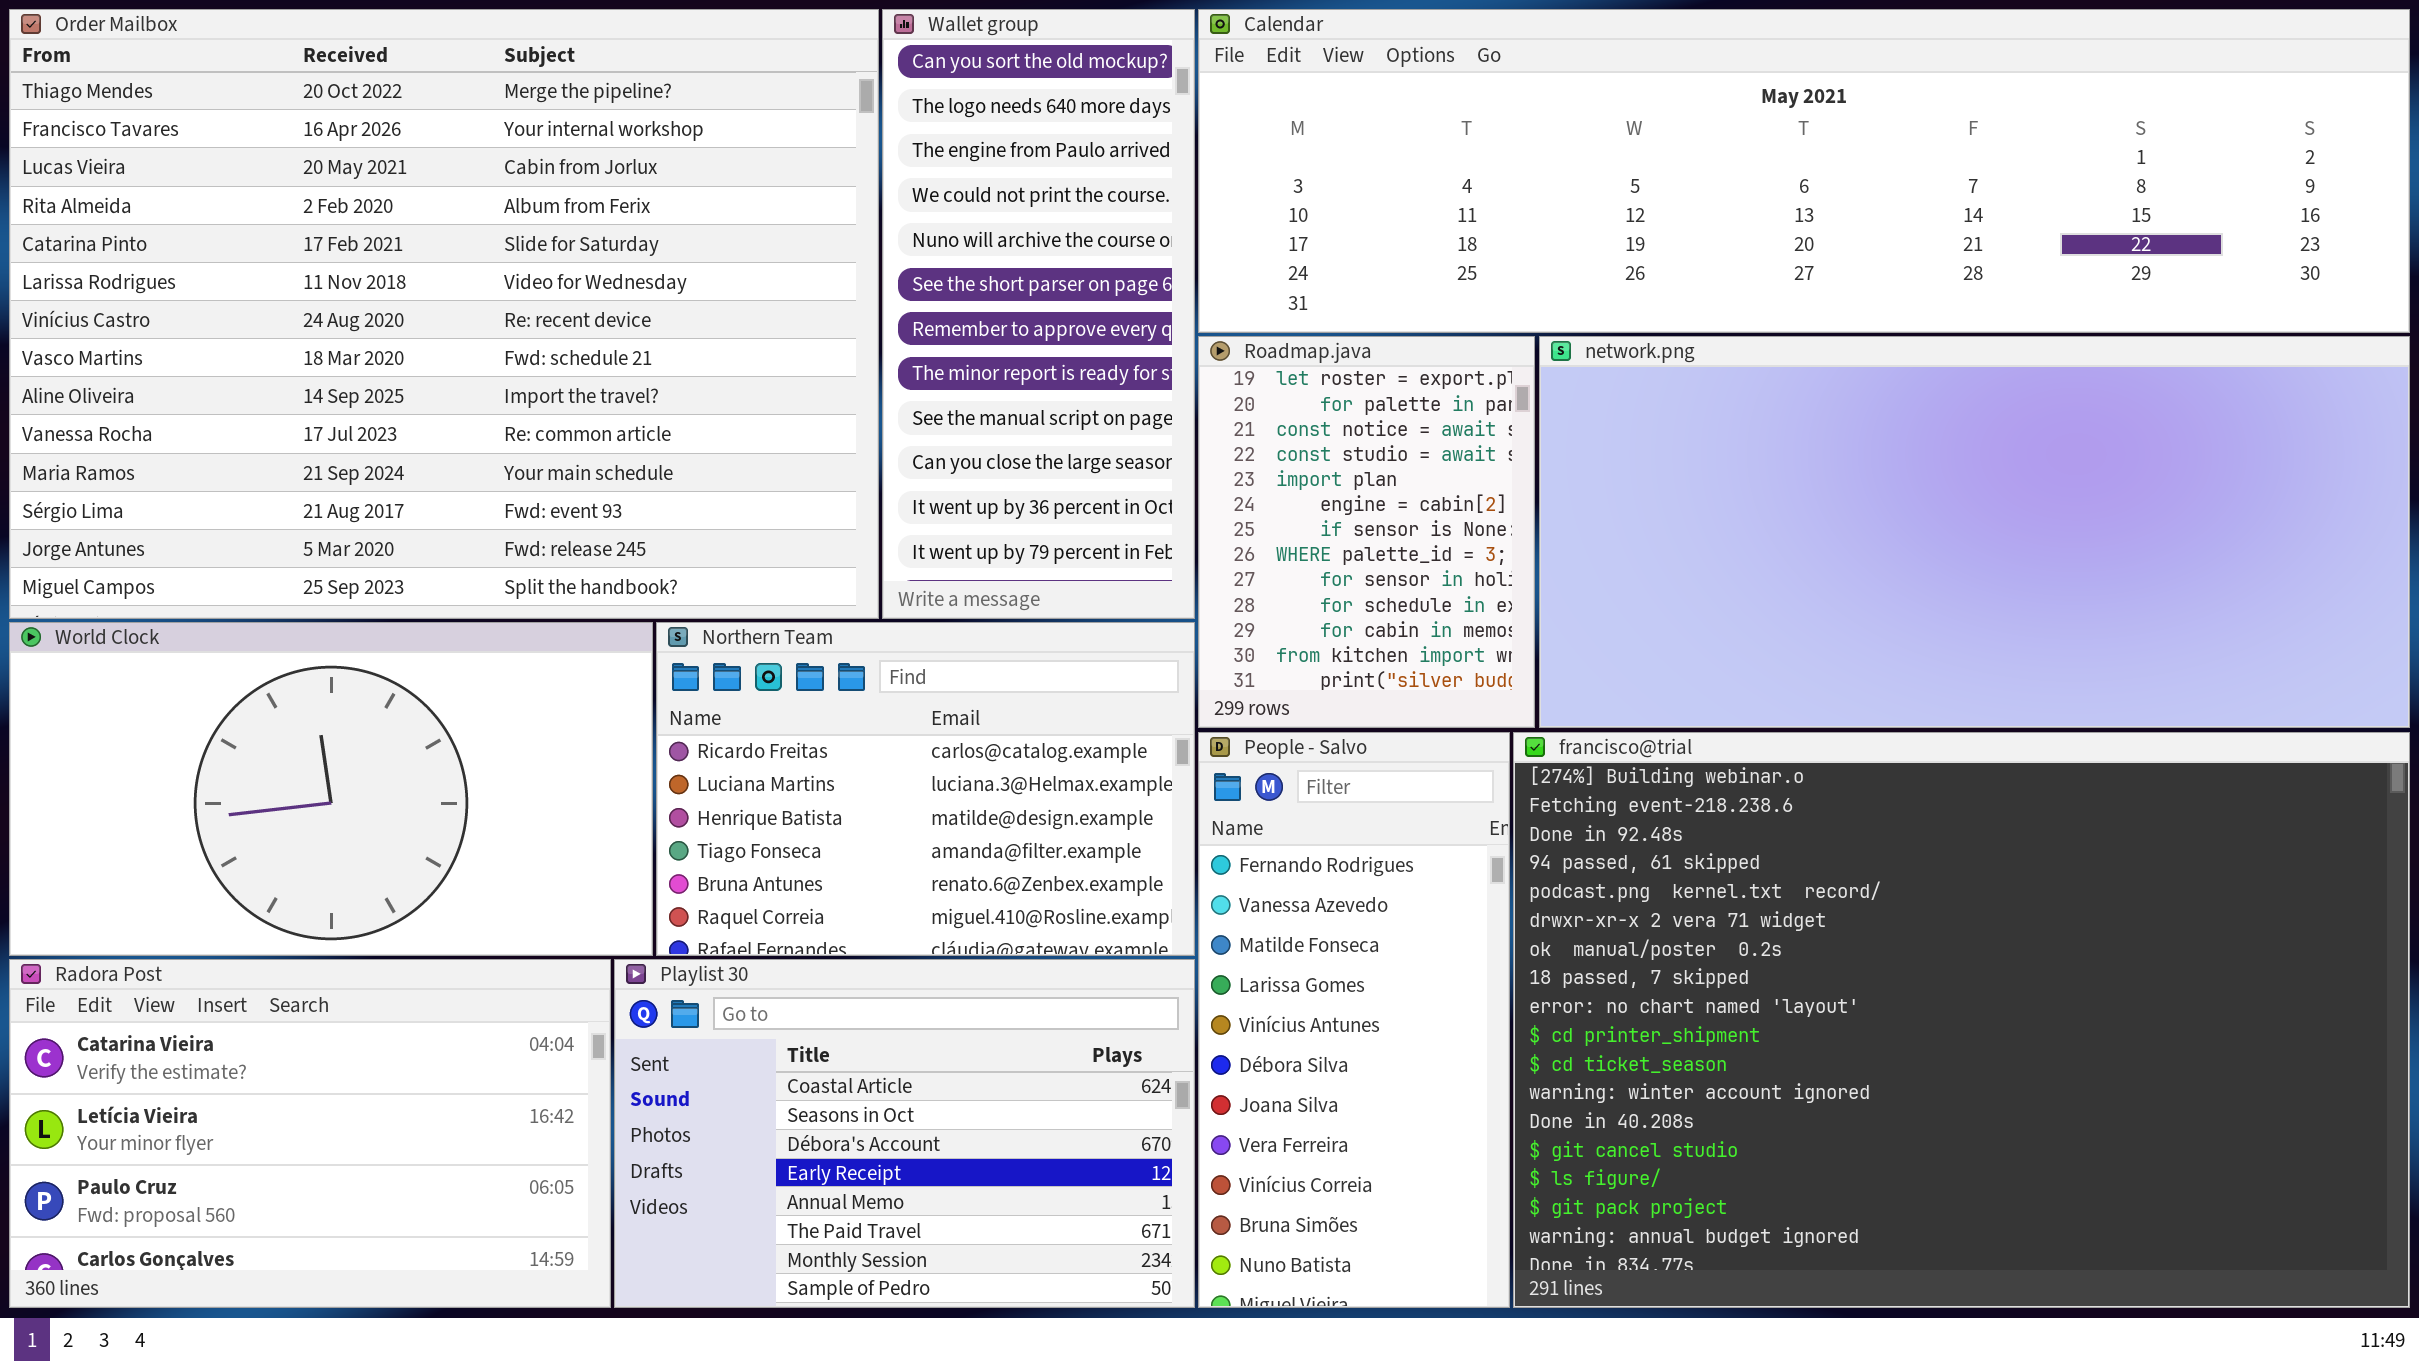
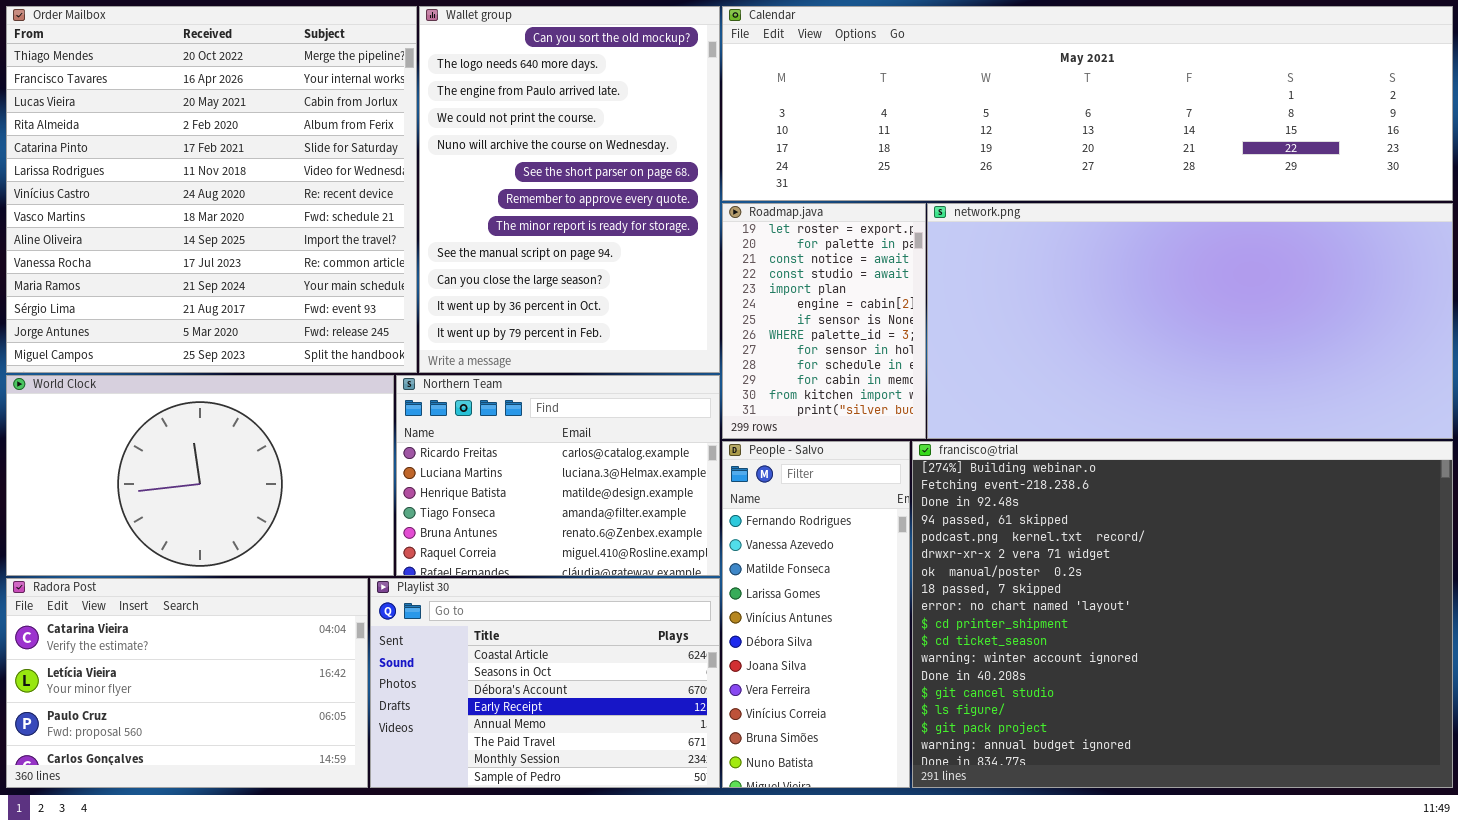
Order Mailbox: [9,9,879,619] -> [6,6,417,373], resized
Wallet group: [882,9,1195,619] -> [419,6,720,373], resized

